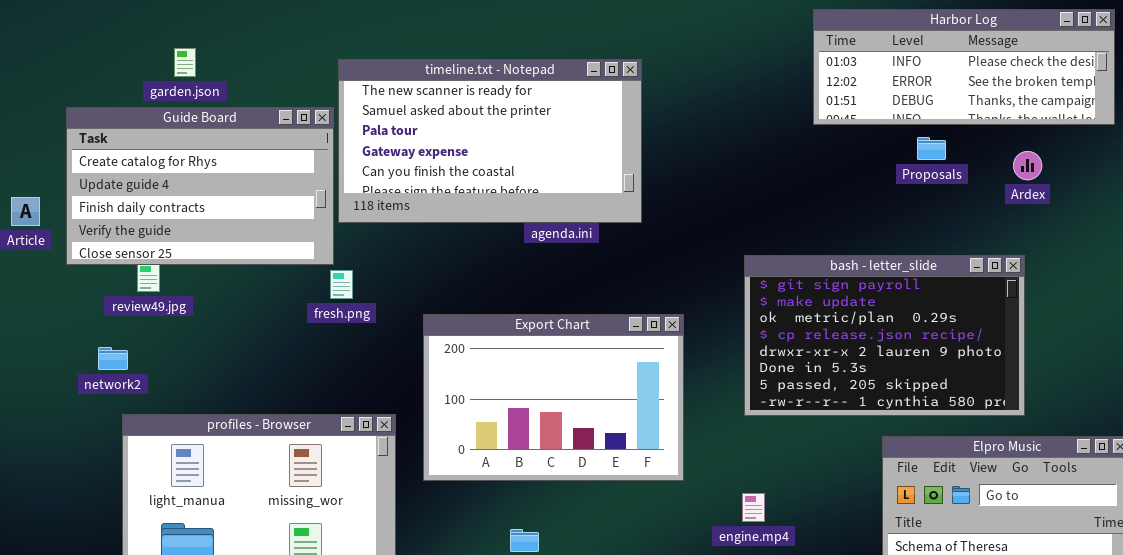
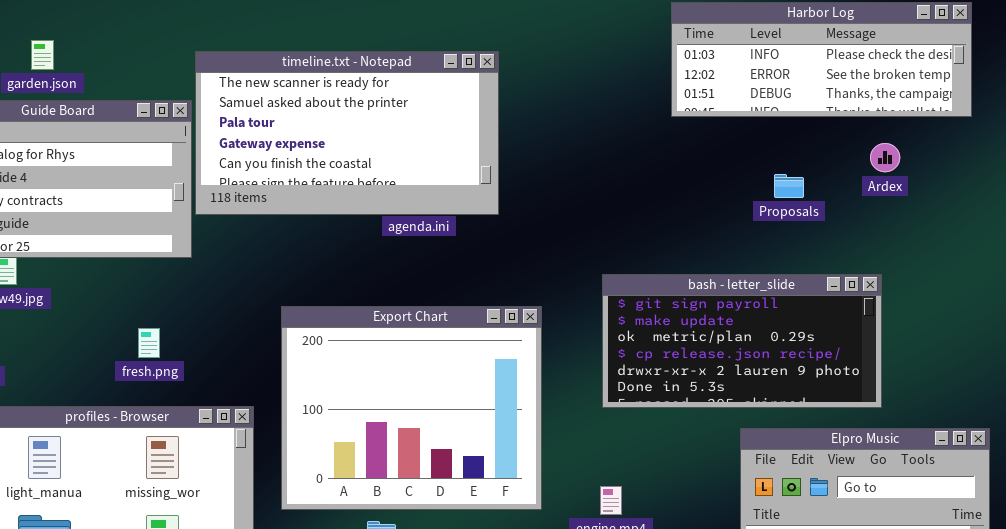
Proposals: [917,137,946,160] -> [774,174,804,198], moved
bash - letter_slide: [744,255,1025,416] -> [602,274,882,408], resized
fresh.png: [330,270,353,299] -> [138,328,160,358], moved
Export Chart: [423,314,684,481] -> [281,306,542,510], resized

